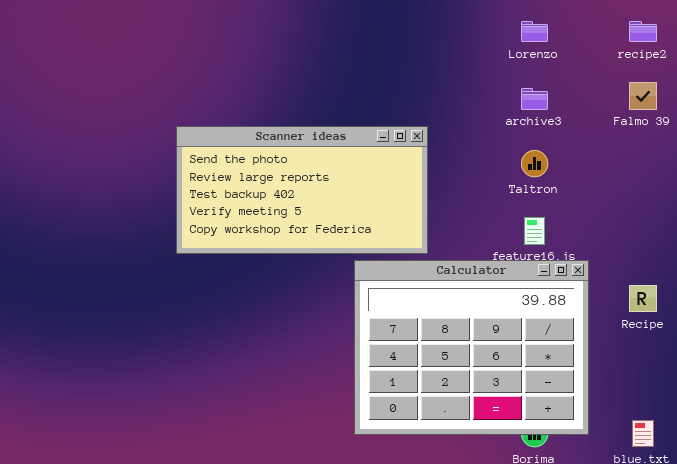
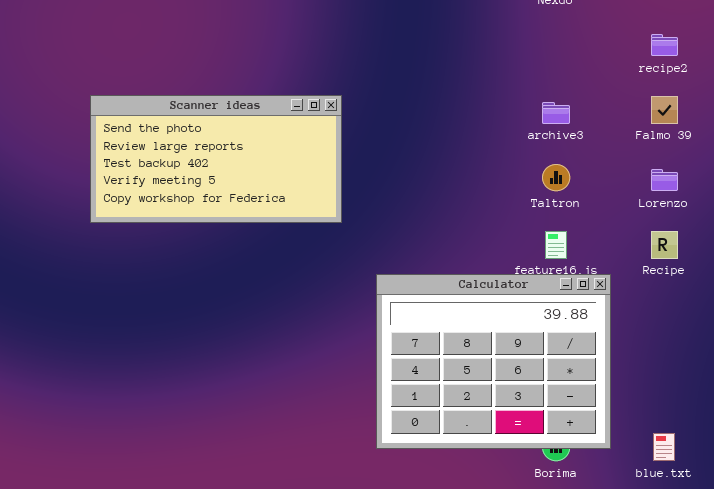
Lorenzo: [521,21,548,42] -> [651,169,678,191], moved
Scanner ideas: [176,126,428,254] -> [90,95,342,223], moved
Recipe: [629,285,657,312] -> [651,231,678,259], moved

